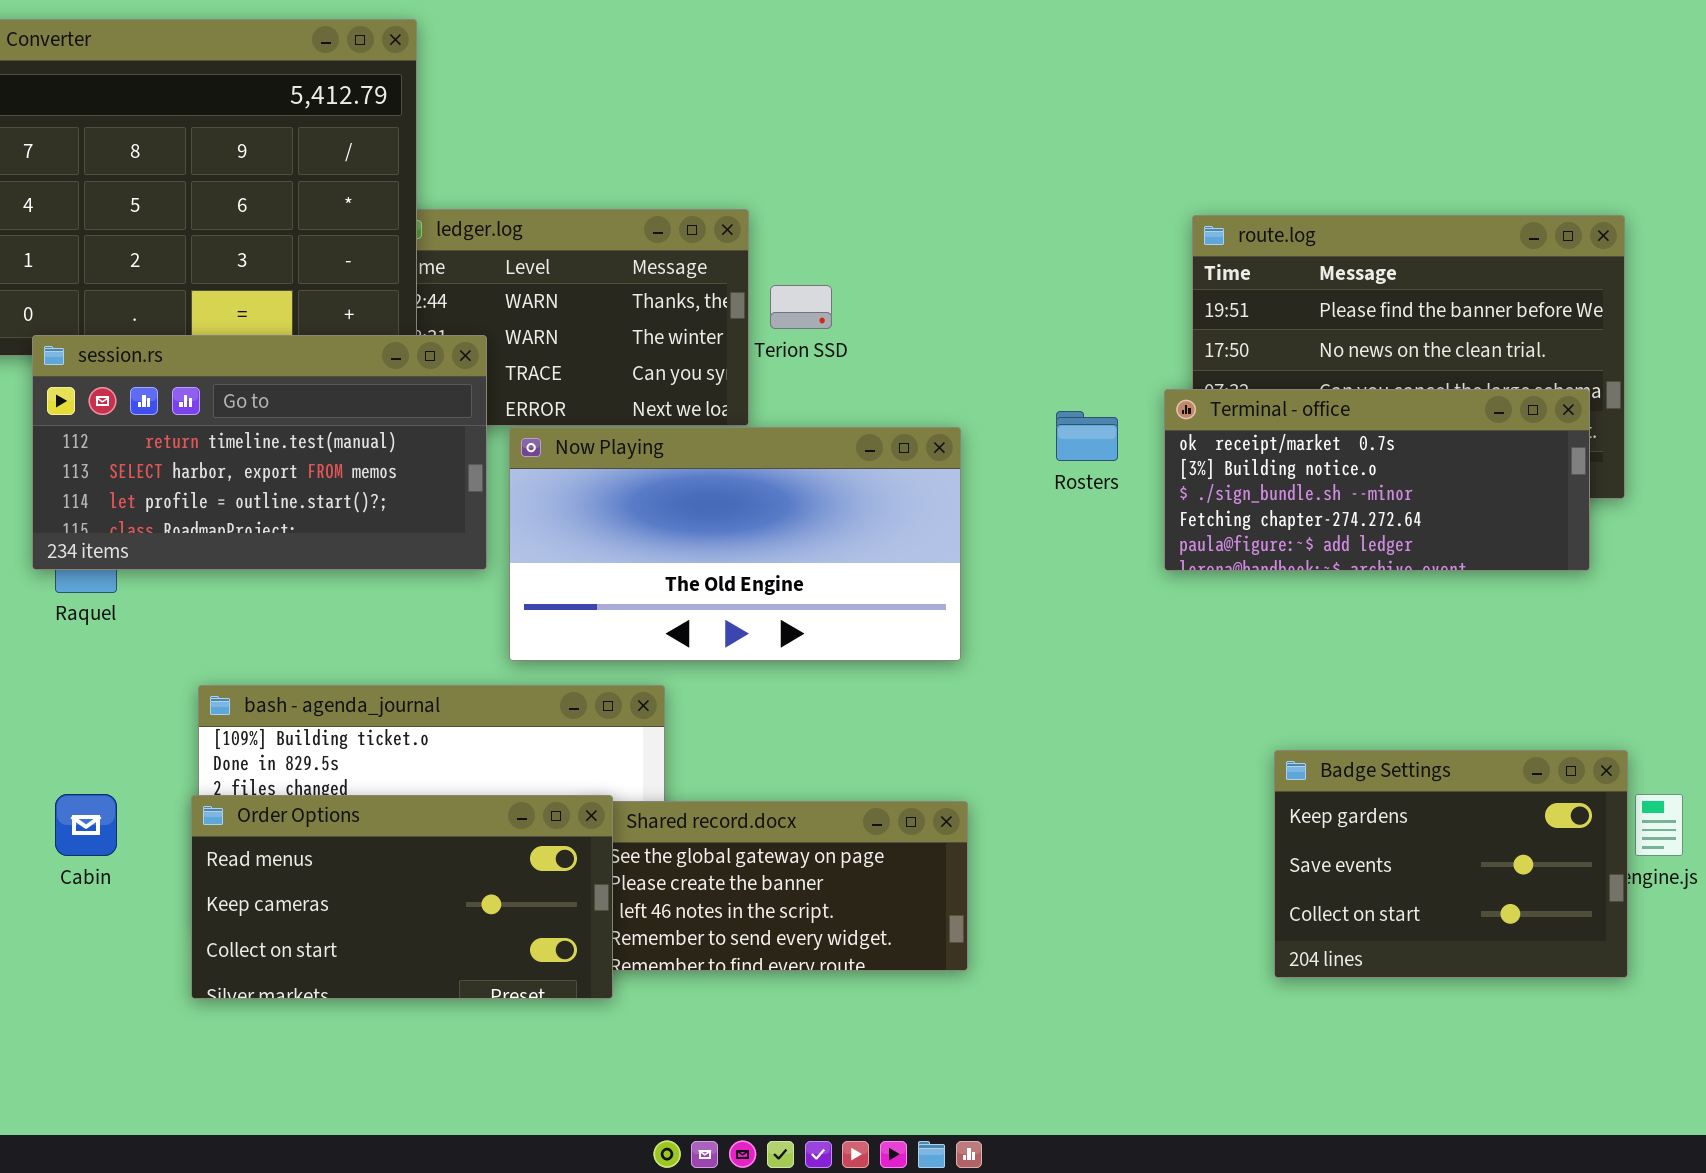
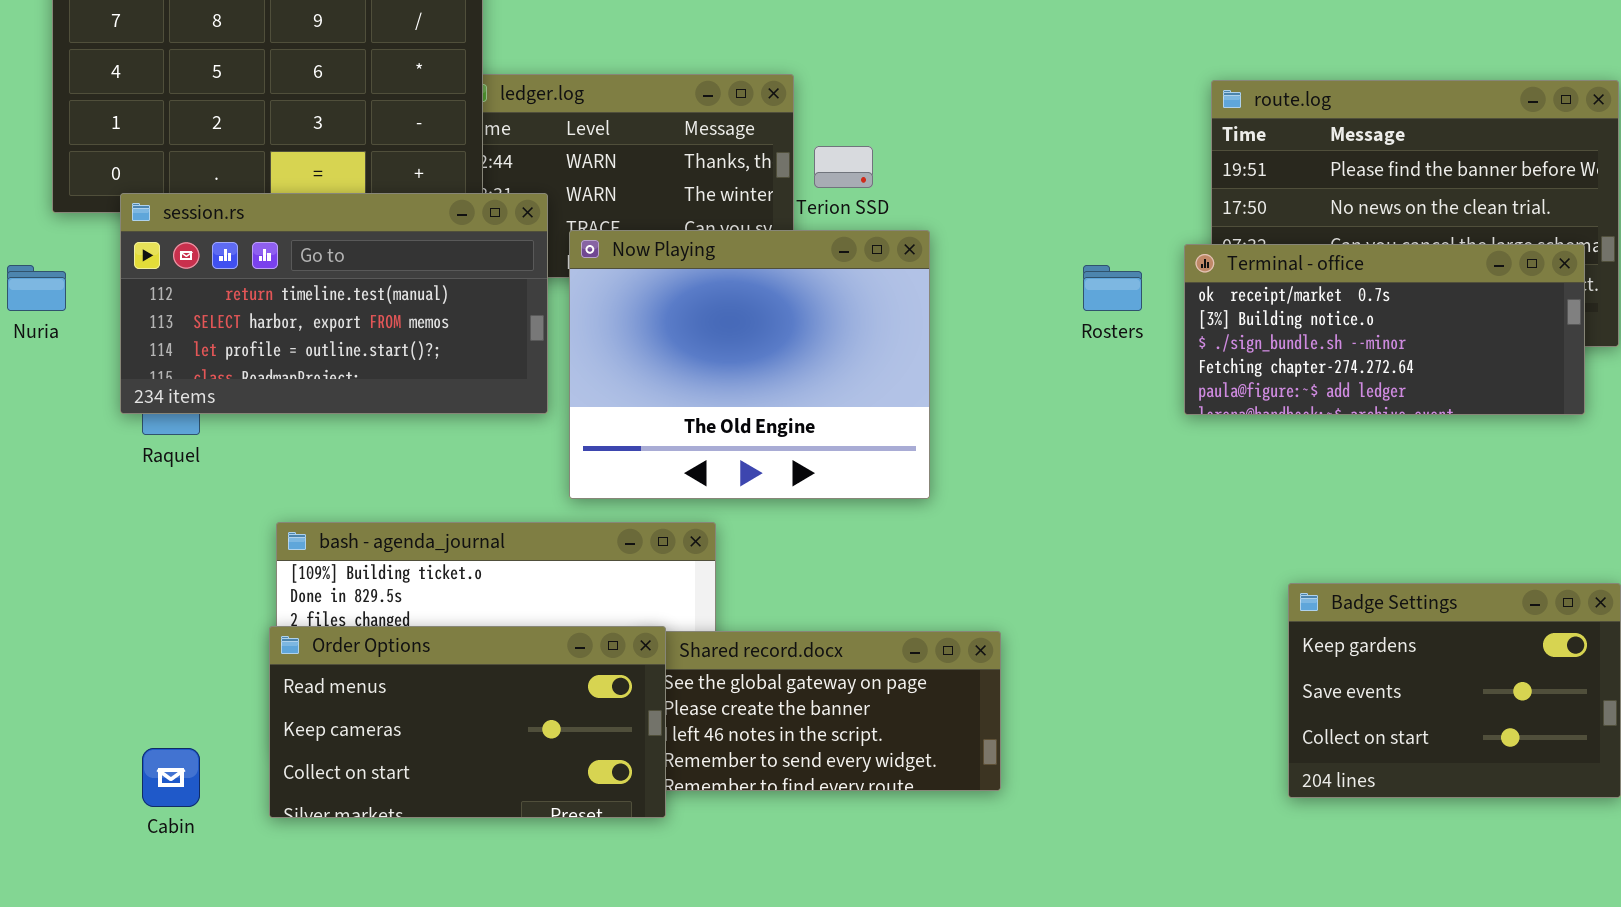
Now Playing: [509,427,961,661] -> [569,230,930,499], resized
Cabin: [55,794,117,856] -> [142,748,200,807], moved

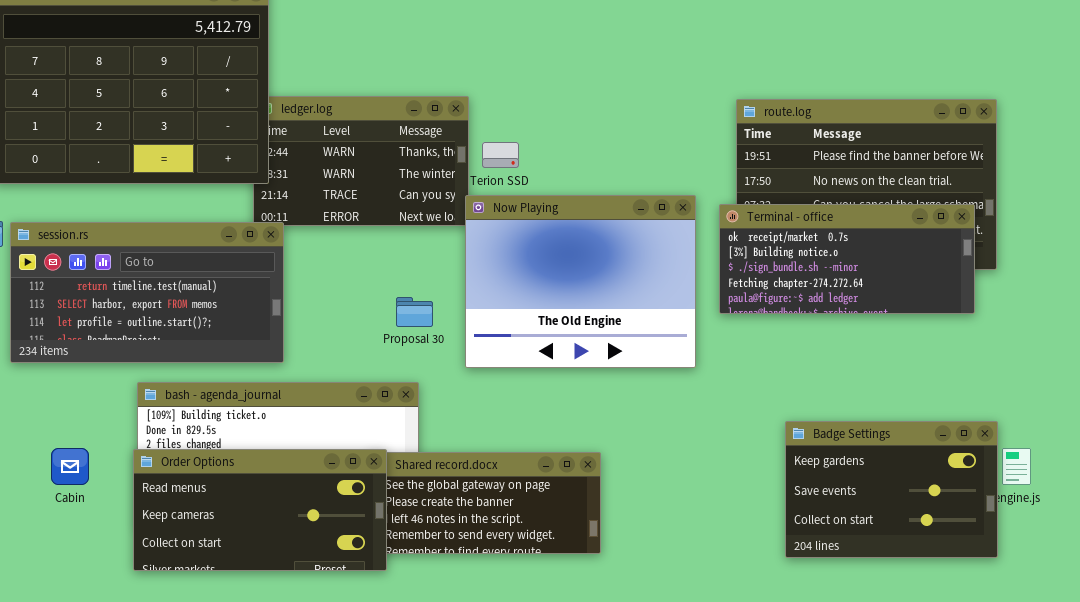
session.rs: [120,193,548,414] -> [10,222,284,363], moved
Now Playing: [569,230,930,499] -> [465,195,696,368], moved
Cabin: [142,748,200,807] -> [51,448,89,485], moved

